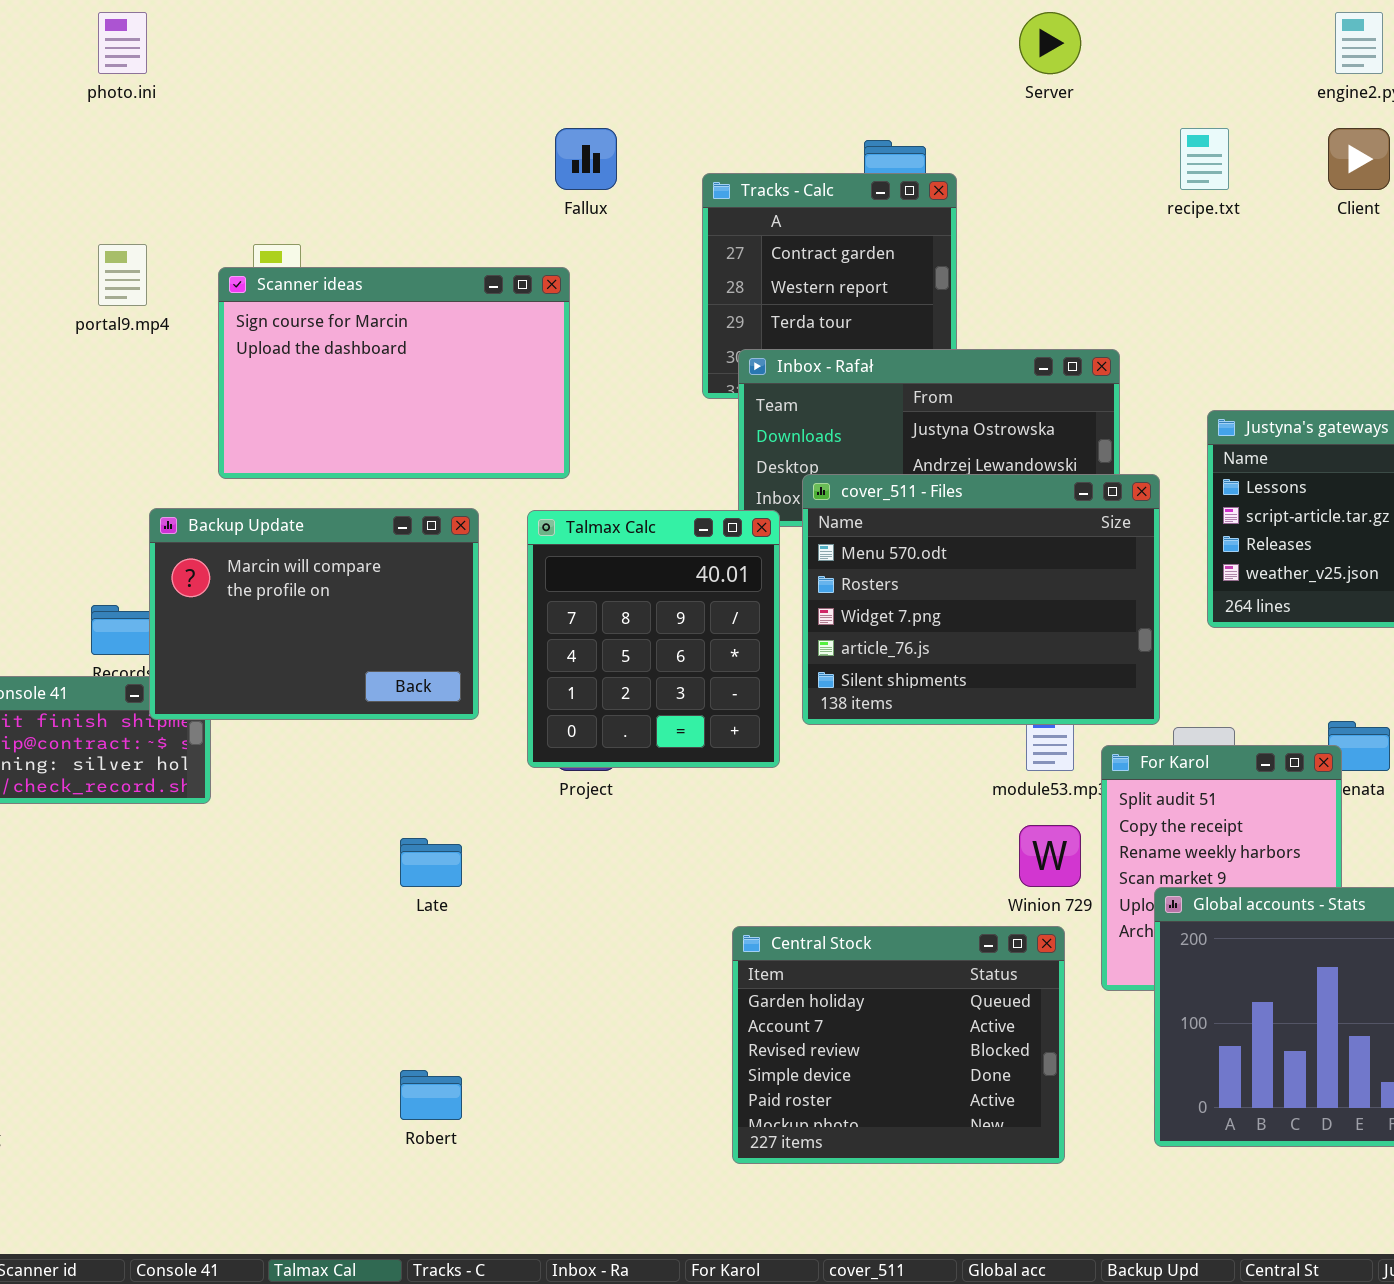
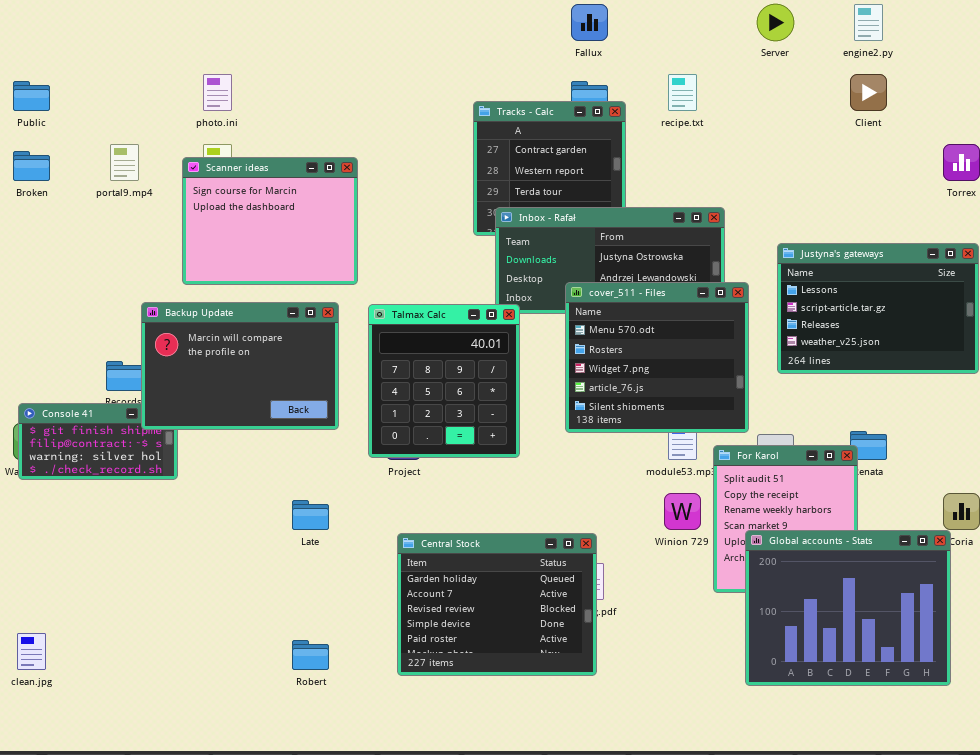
photo.ini: [98,12,147,74] -> [203,74,232,111], moved
Server: [1019,12,1081,74] -> [757,4,794,41], moved
Fallux: [555,128,617,190] -> [571,4,608,41], moved
recipe.txt: [1180,128,1229,190] -> [668,74,697,111], moved
Scanner ideas: [218,267,570,479] -> [182,157,358,285], resized
cover_511 - Files: [802,474,1160,725] -> [565,282,749,433], resized
Central Stock: [732,926,1065,1164] -> [397,533,597,676], moved

